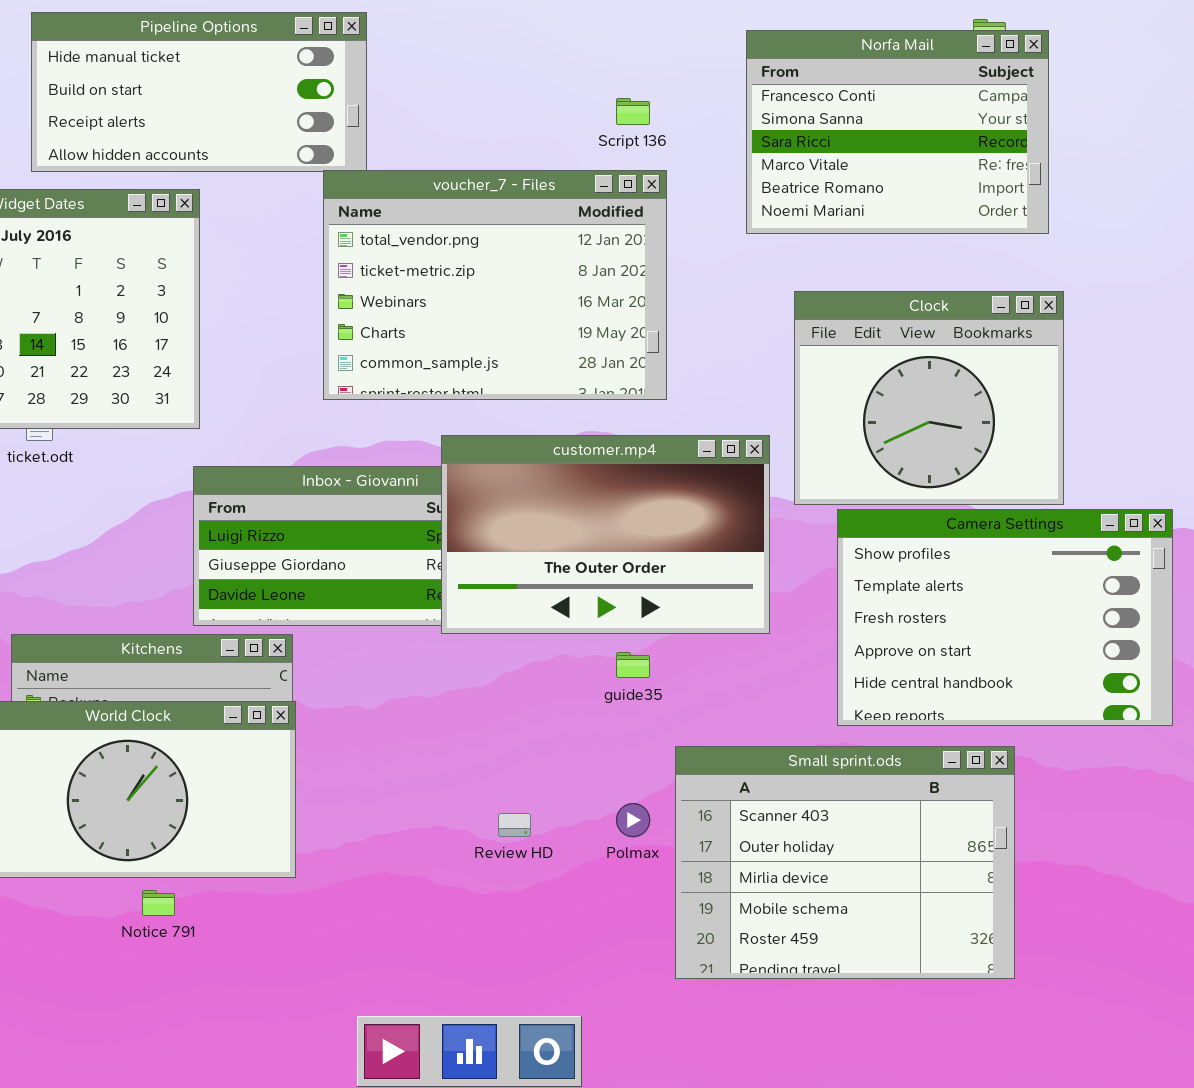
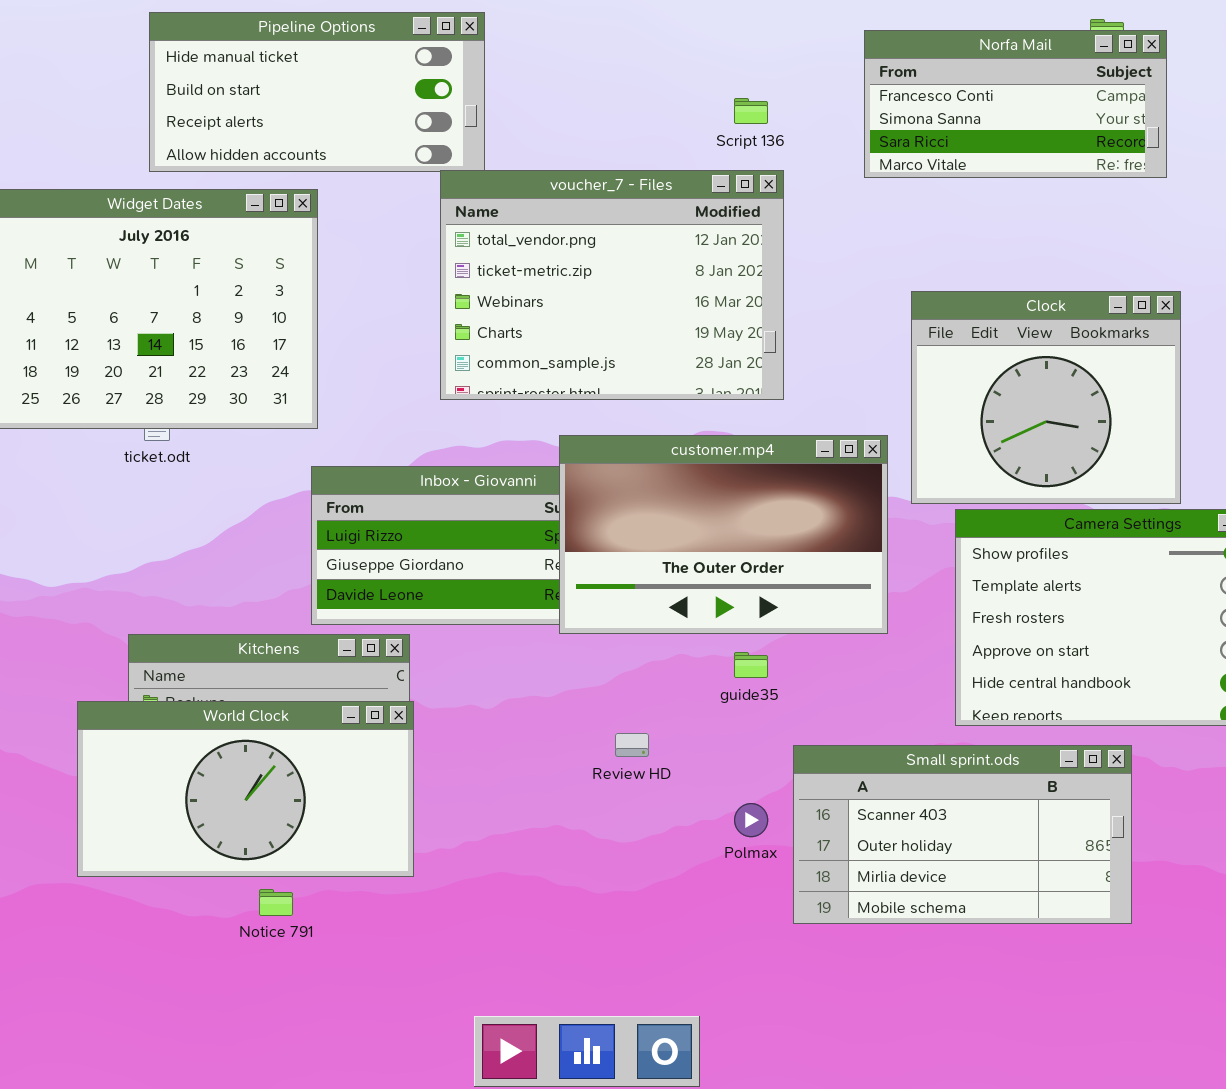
Norfa Mail: [746,30,1049,234] -> [864,30,1167,178], resized
Small sprint.ods: [675,746,1015,979] -> [793,745,1132,924], resized
Review HD: [498,813,531,837] -> [615,733,649,757], moved

